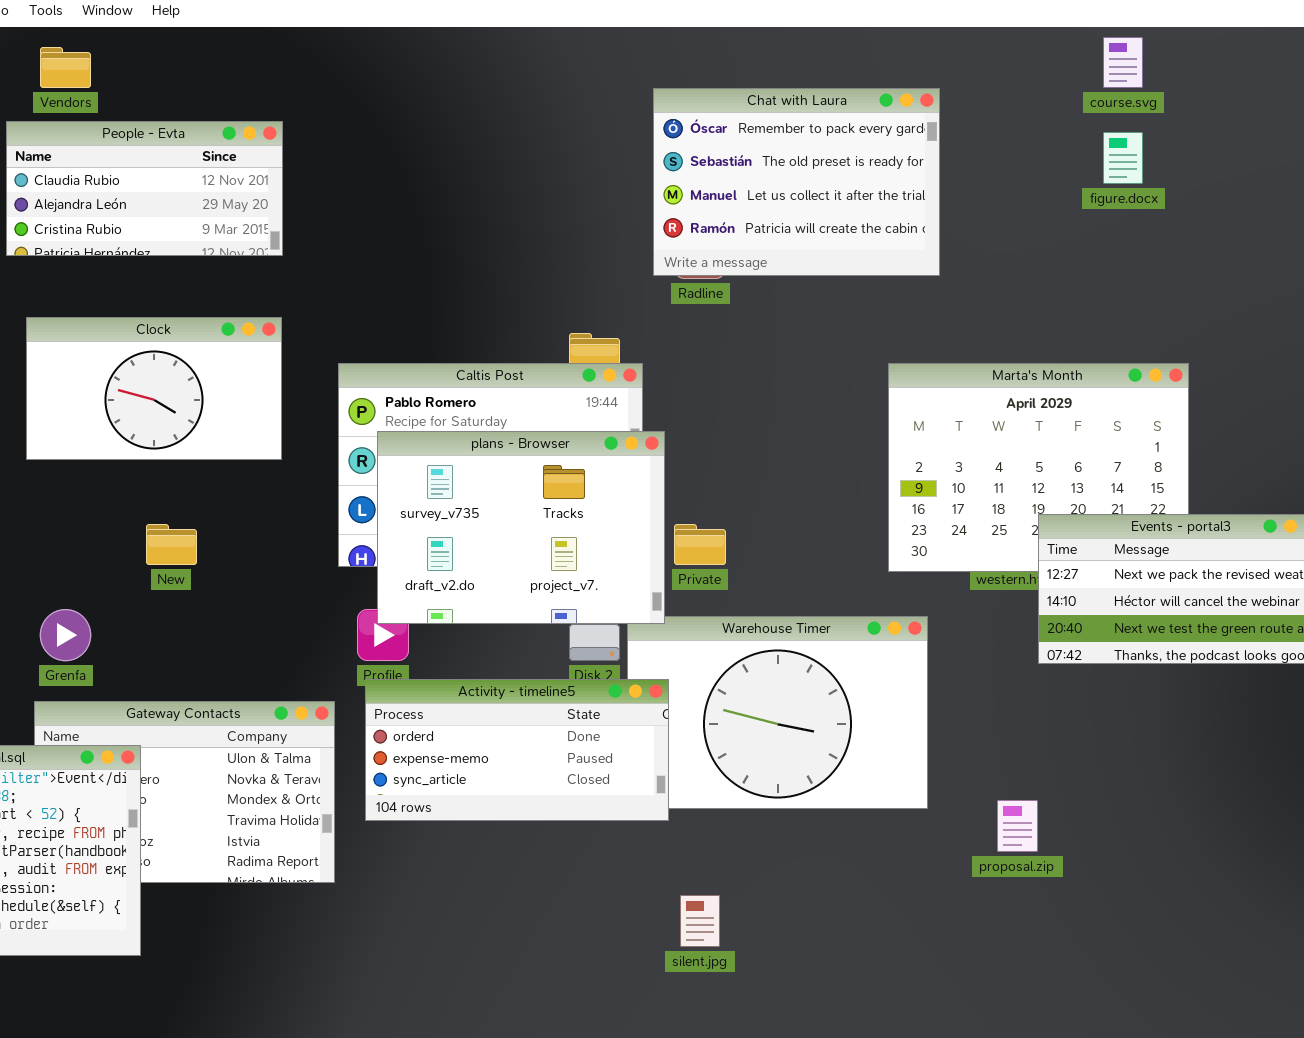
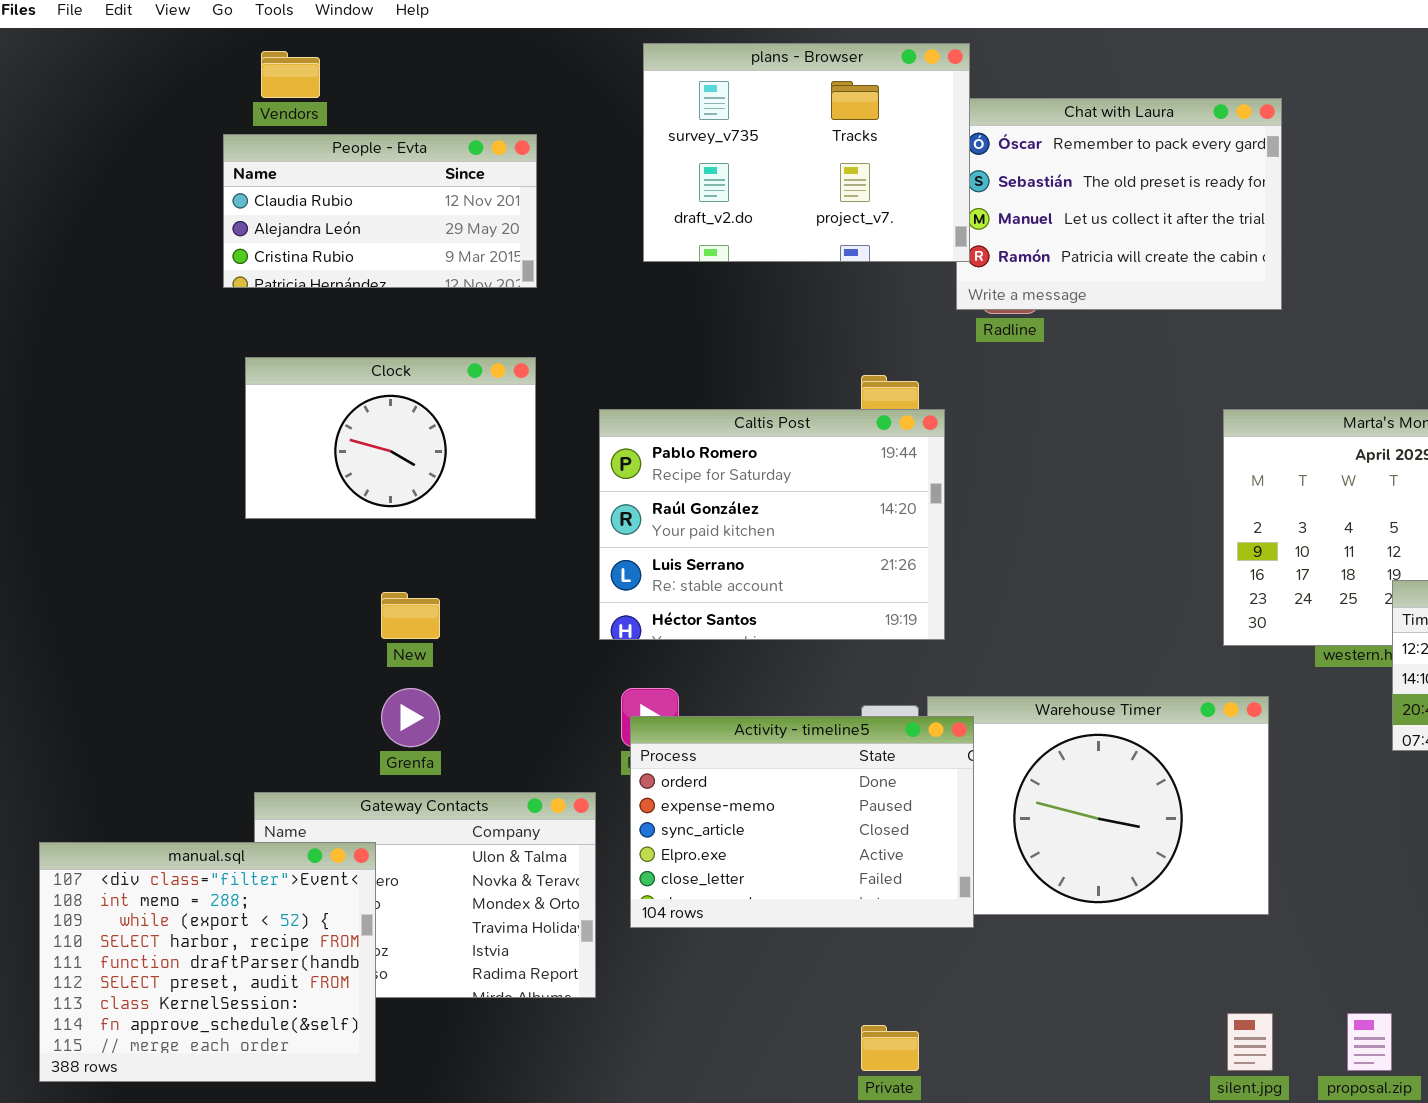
plans - Browser: [377,431,665,624] -> [643,43,970,262], moved
Private: [674,524,726,565] -> [861,1025,919,1071], moved
Grenfa: [40,609,91,661] -> [381,688,440,747], moved
Activity - timeline5: [365,679,669,821] -> [630,716,974,928], resized
proposal.zip: [997,800,1038,852] -> [1347,1013,1392,1071], moved
silent.jpg: [680,895,720,947] -> [1227,1013,1273,1071], moved

